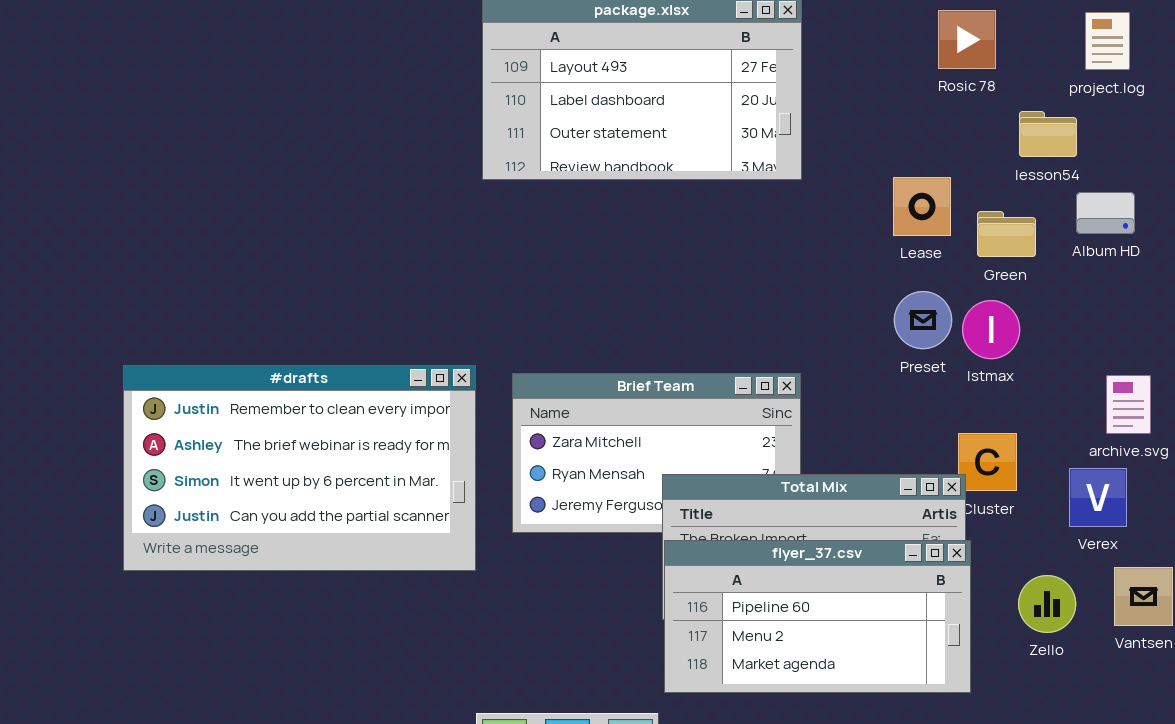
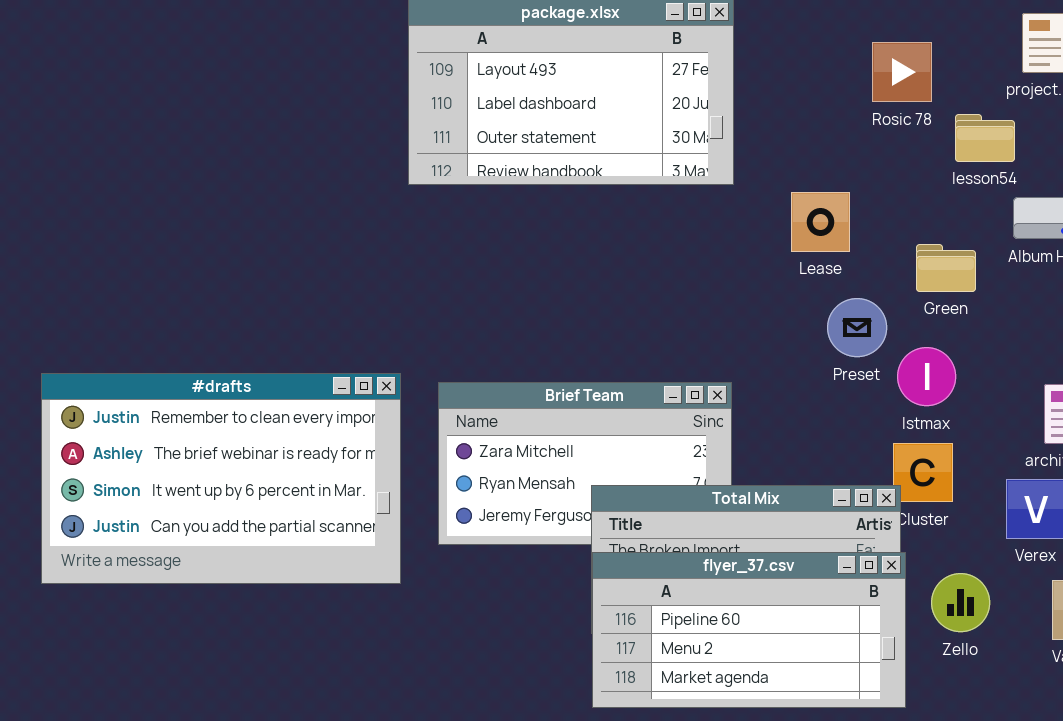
Rosic 78: [938,10,996,69] -> [872,42,932,102], moved
Lease: [893,177,951,236] -> [791,192,850,252], moved
Green: [977,211,1036,257] -> [916,244,976,292], moved
Istmax: [962,300,1020,359] -> [897,347,956,406], moved
Zello: [1018,575,1076,633] -> [931,573,990,632], moved

